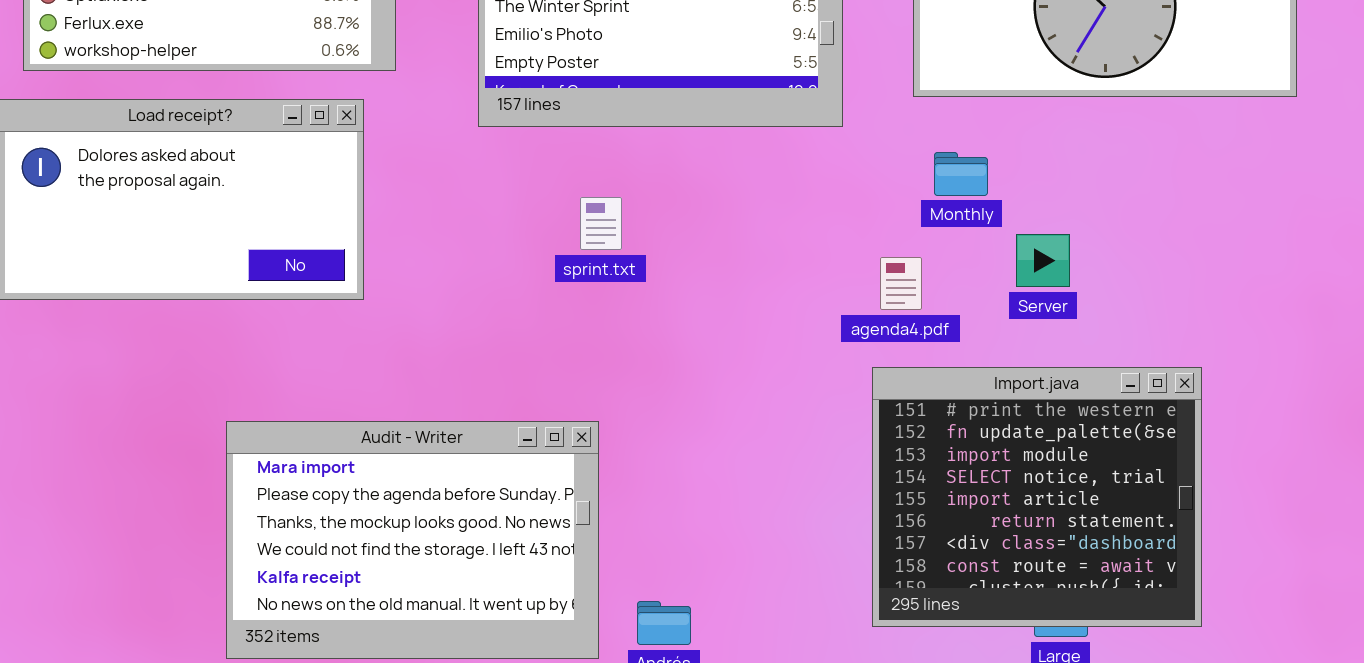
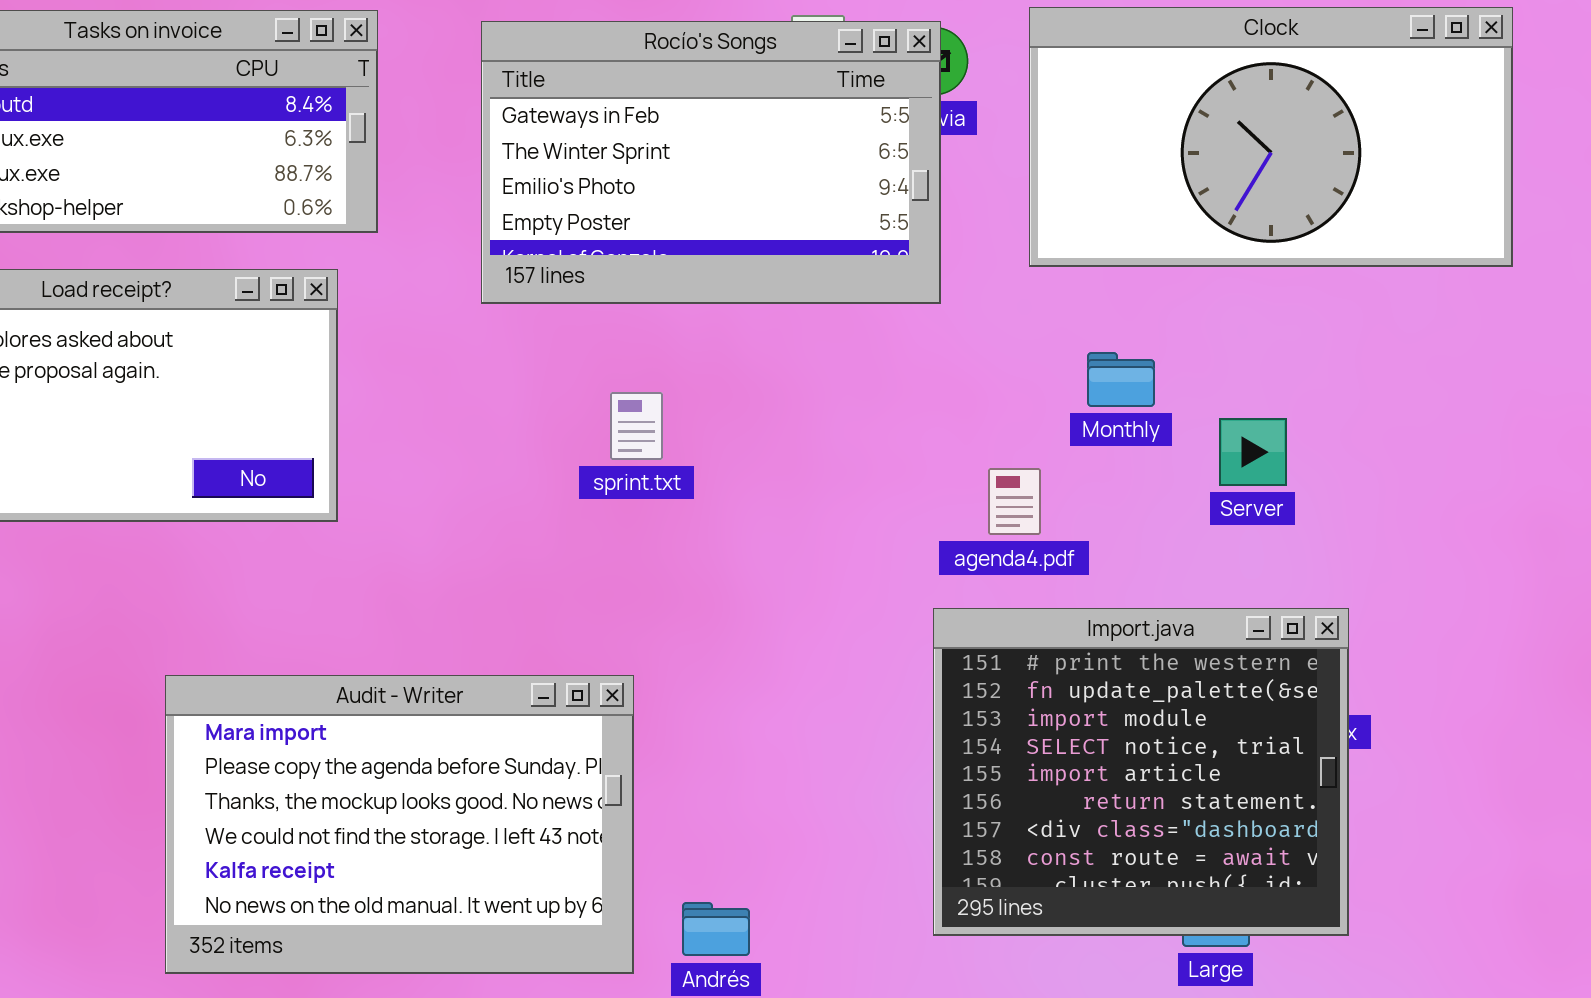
Monthly: [934,152,988,196] -> [1087,352,1155,407], moved
Server: [1016,234,1070,287] -> [1219,418,1287,486], moved
Import.java: [872,367,1202,627] -> [933,608,1349,936], moved

